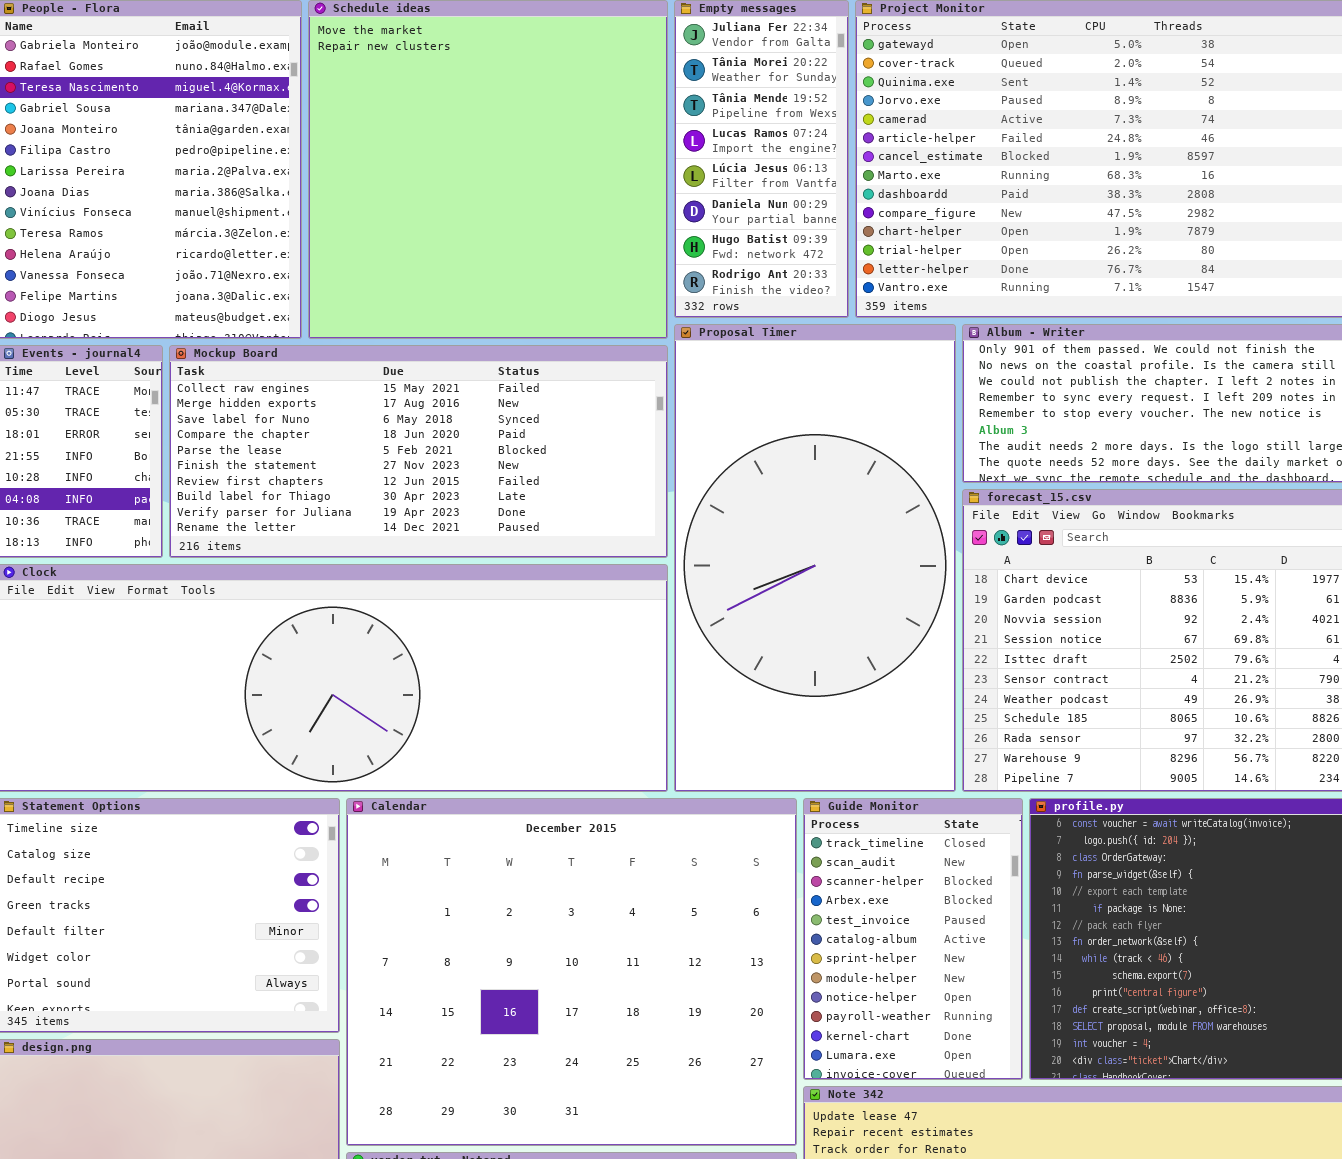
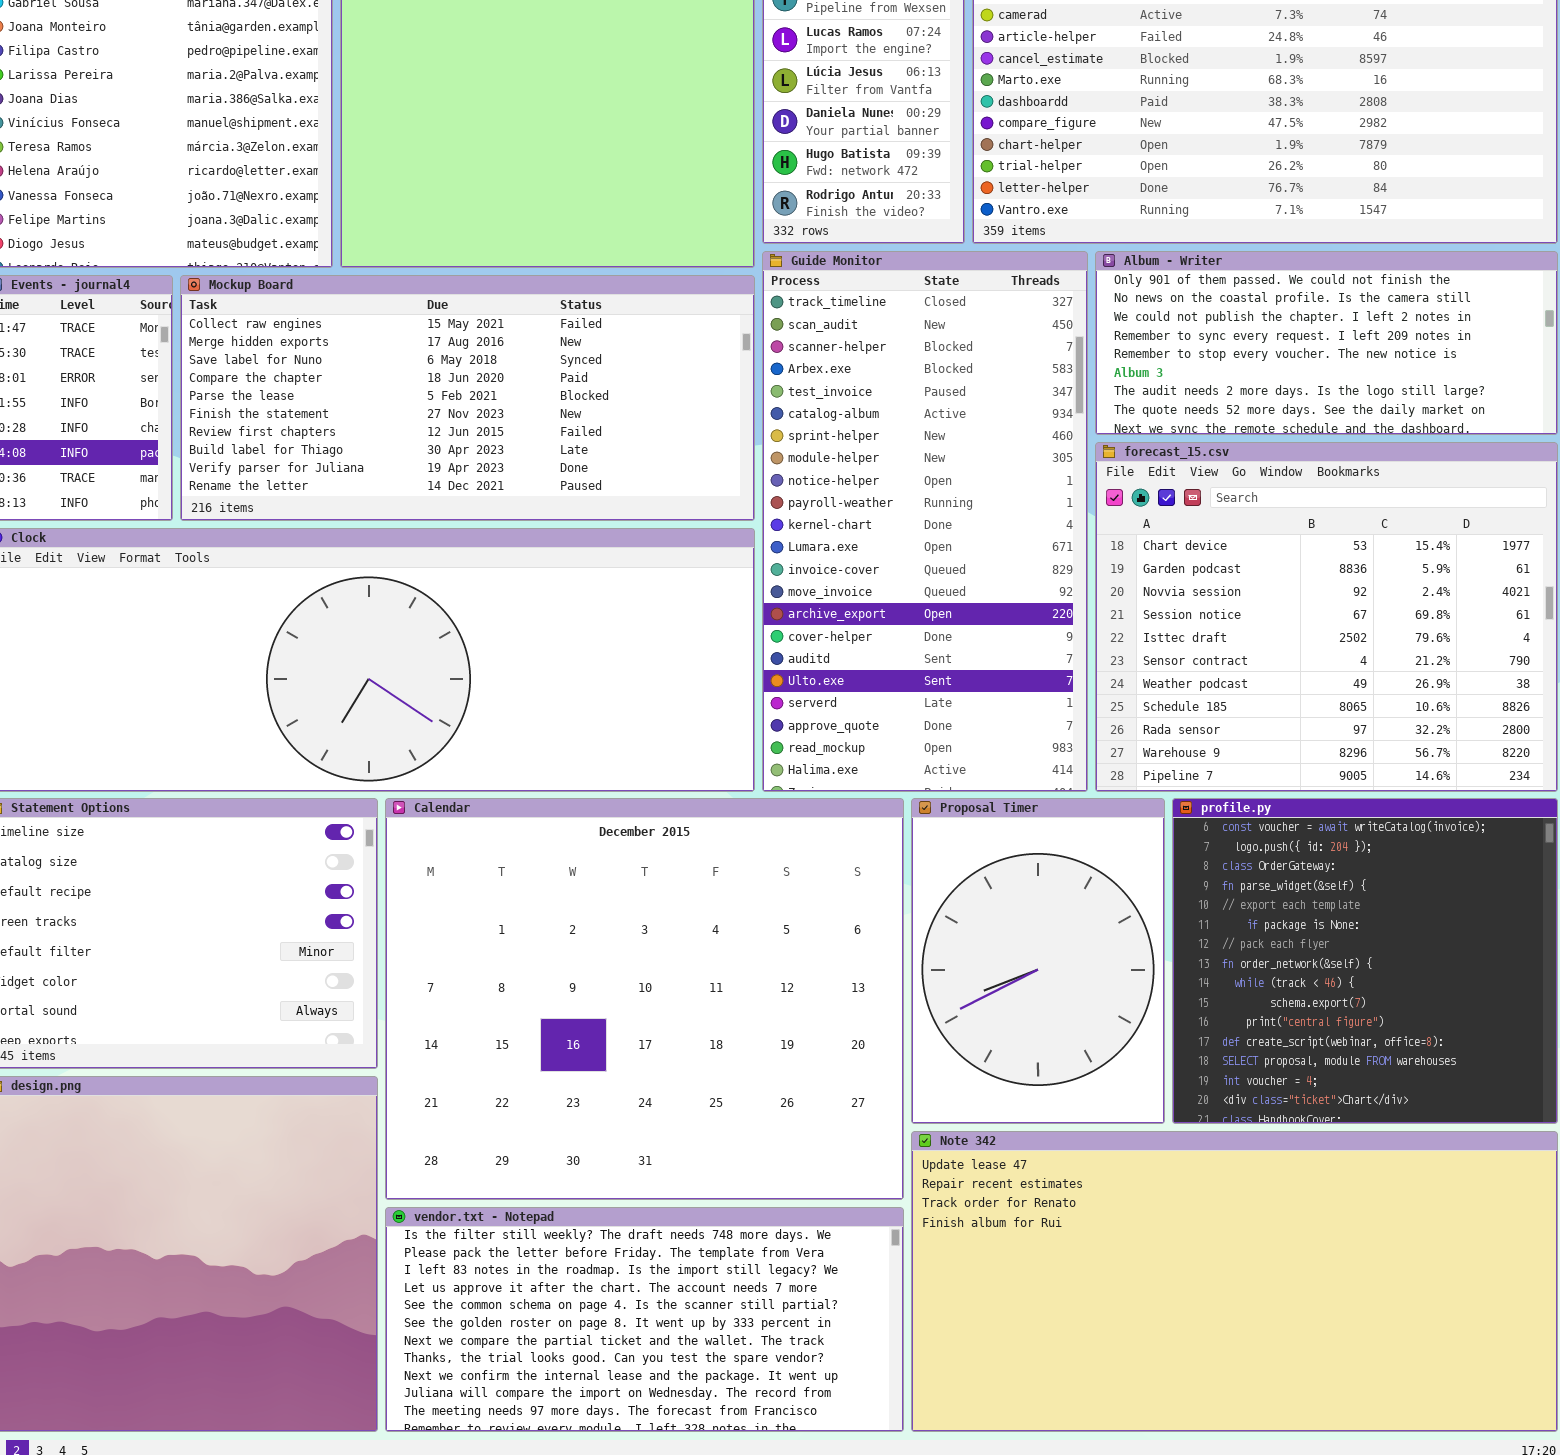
Proposal Timer: [674,324,956,792] -> [911,798,1165,1124], moved, resized
Guide Monitor: [803,798,1023,1080] -> [762,251,1088,792], moved, resized

